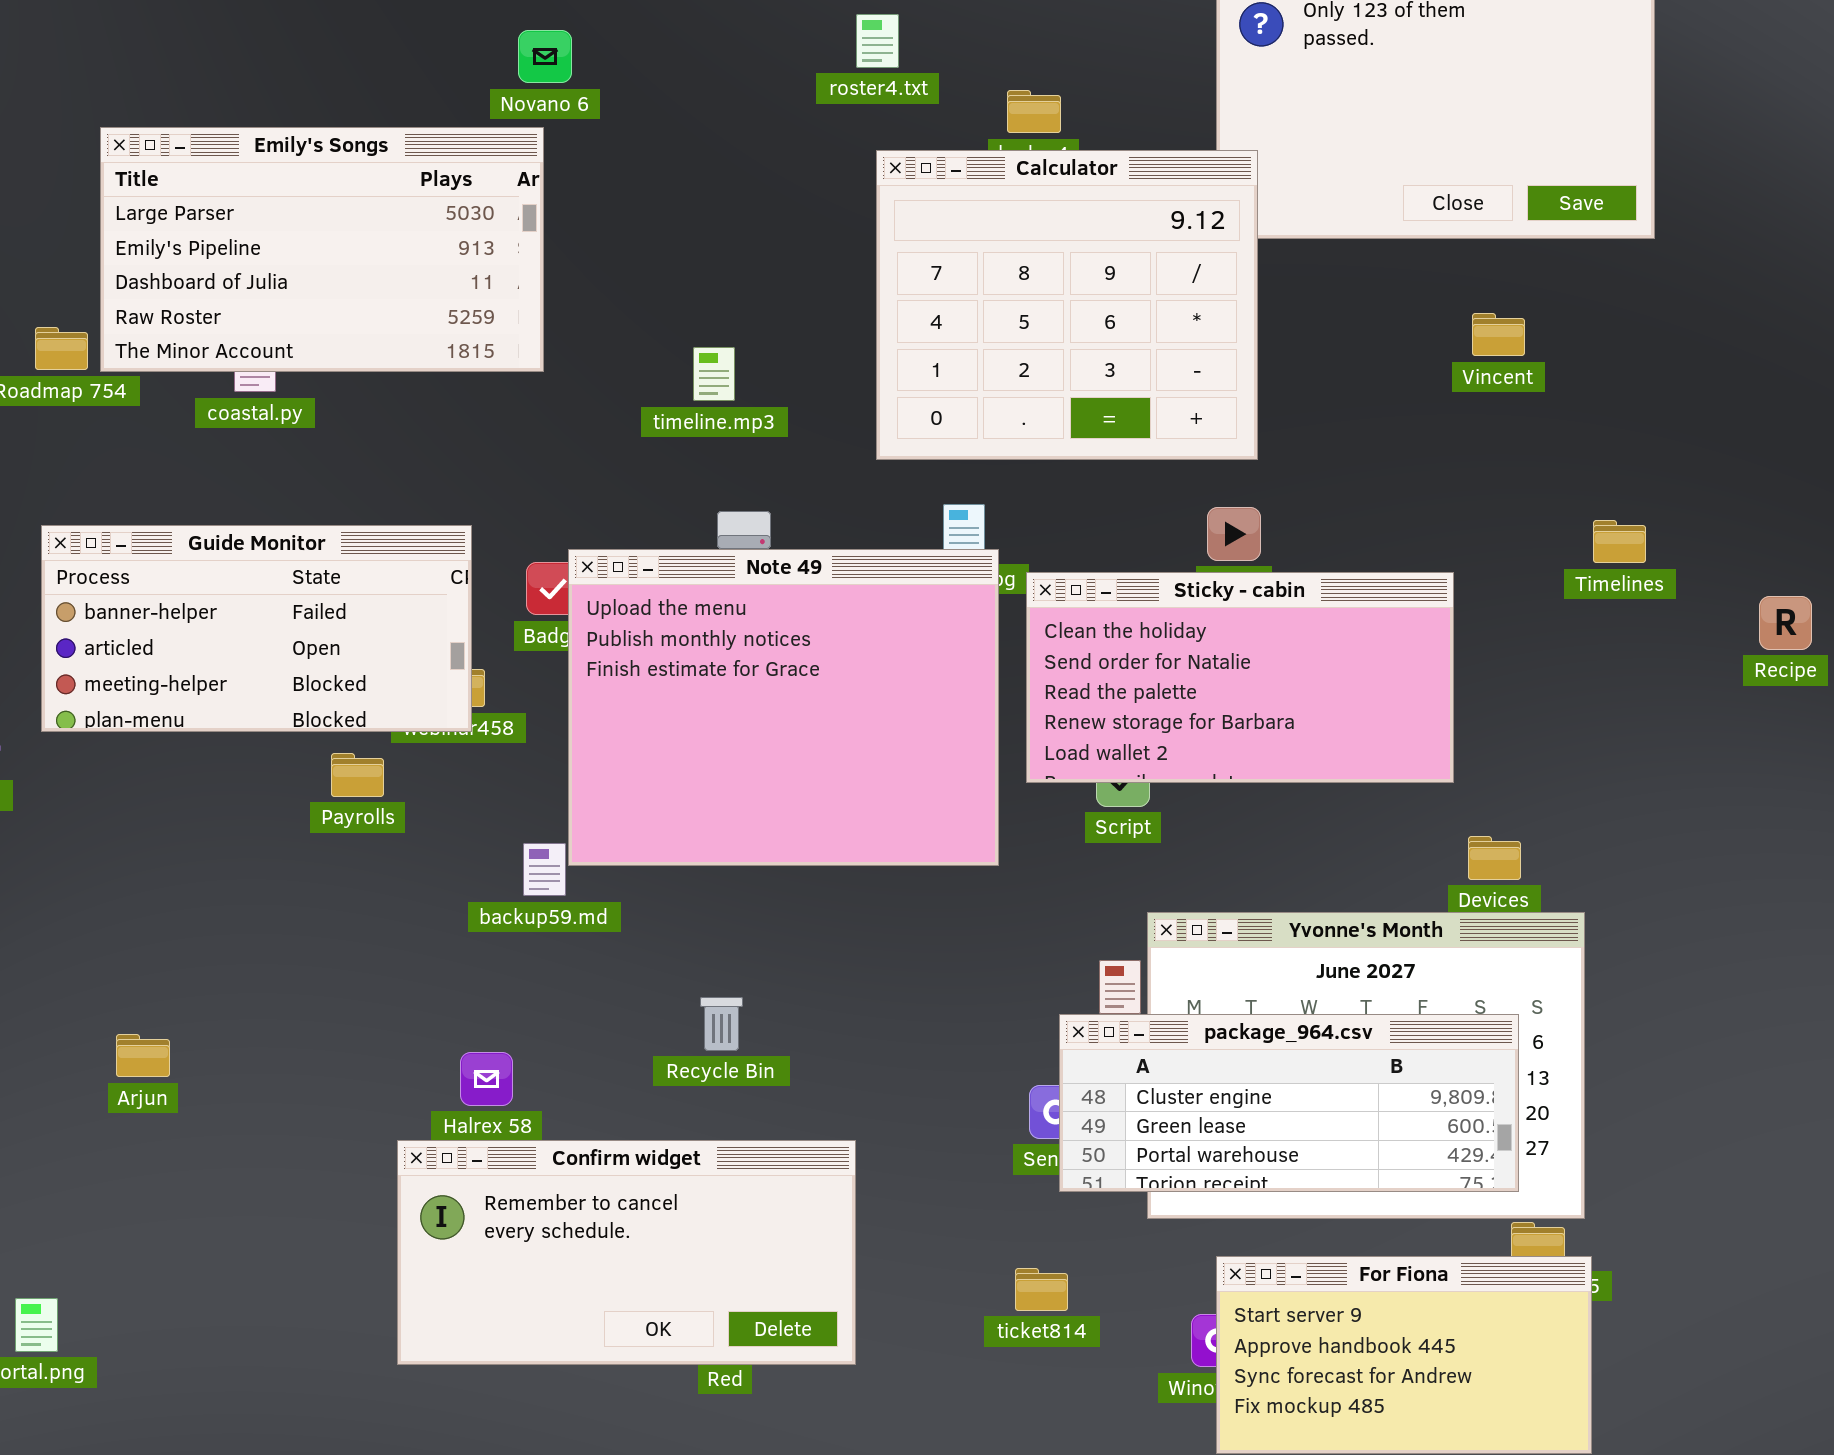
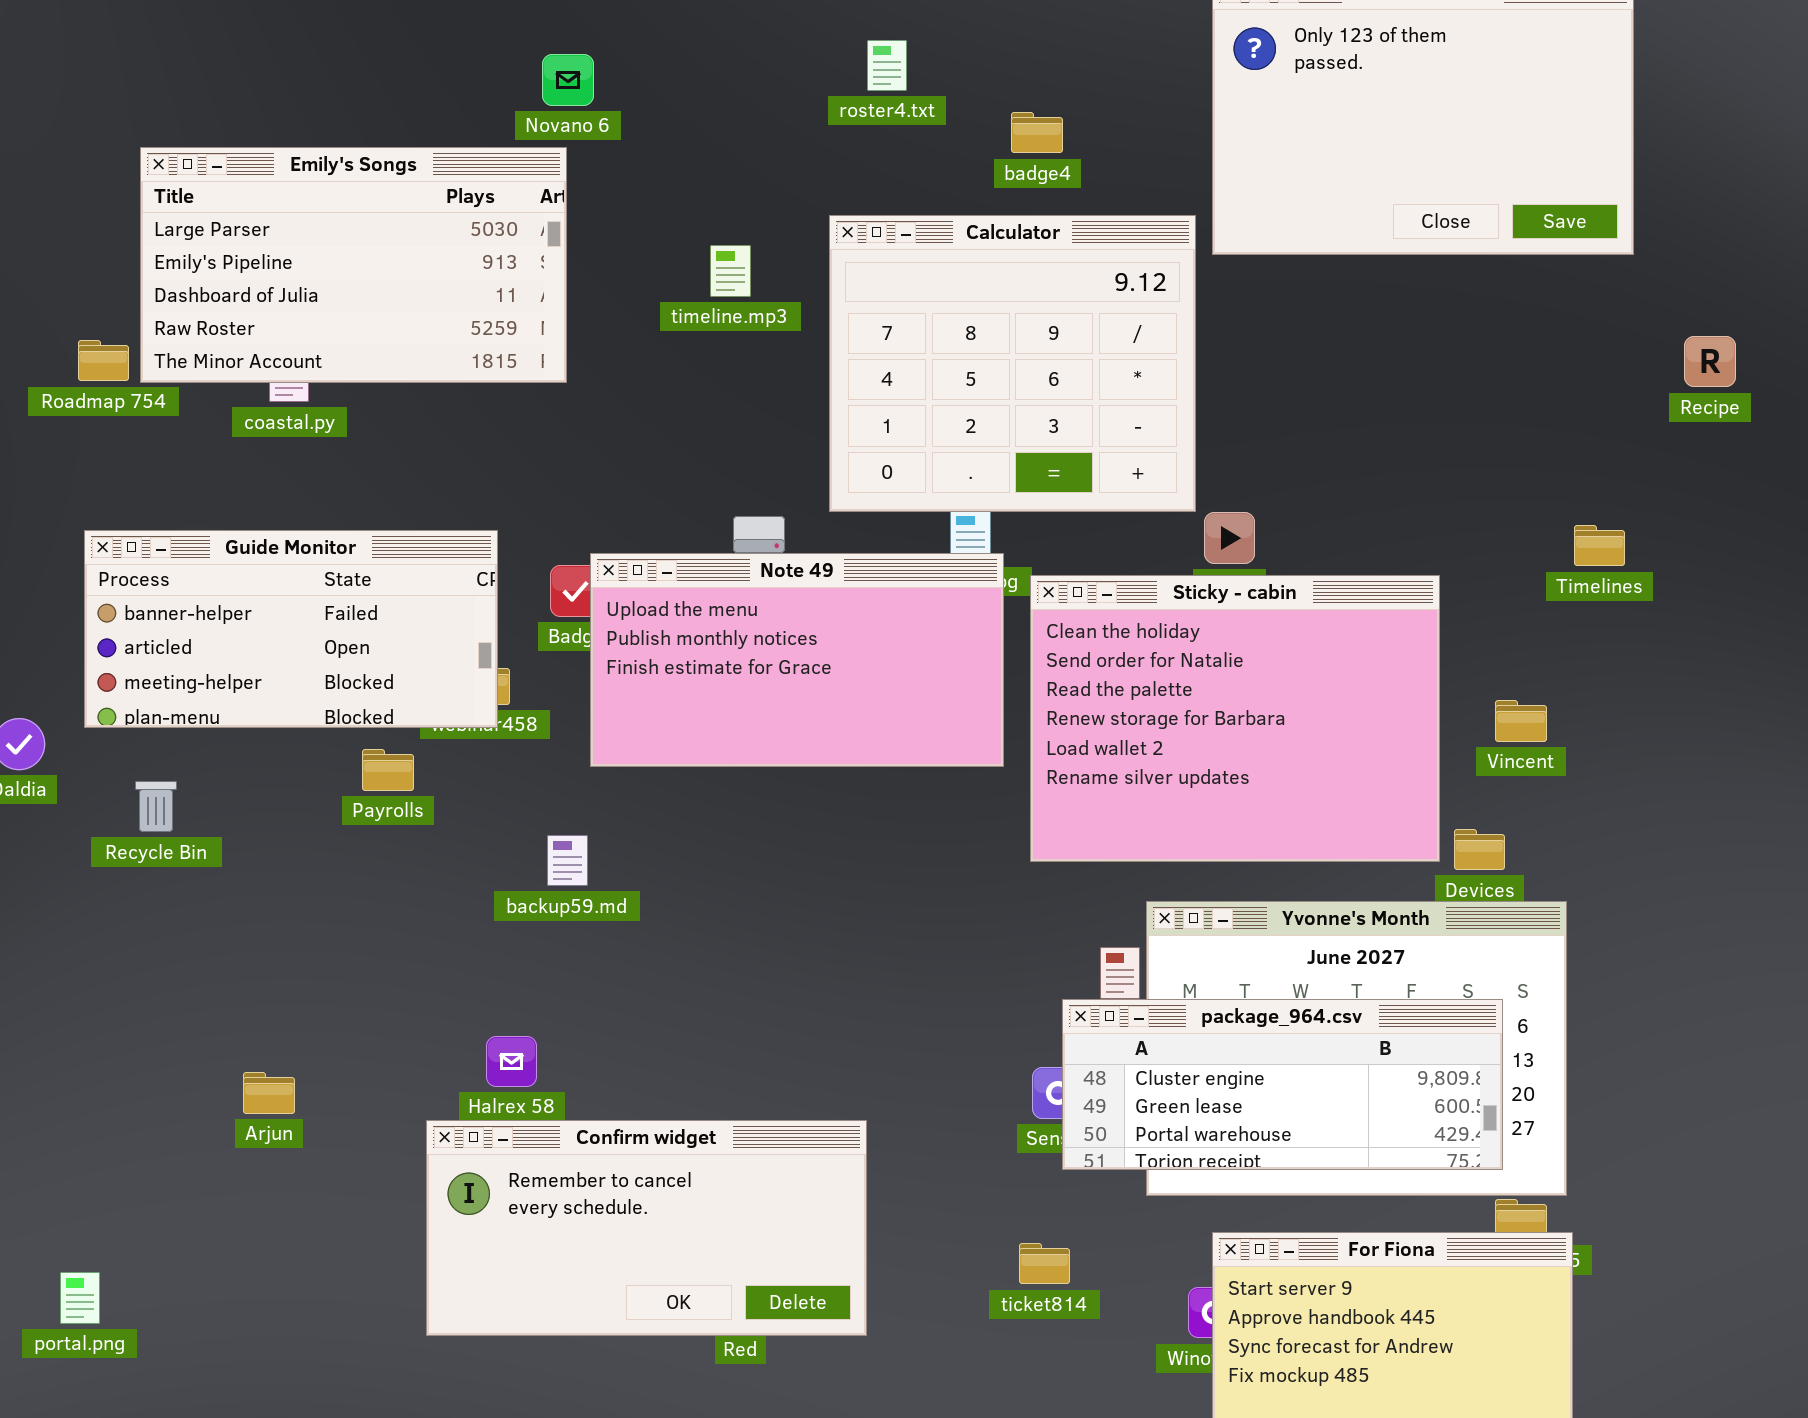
Calculator: [876,150,1258,460] -> [829,215,1196,512], moved
Vincent: [1472,313,1525,356] -> [1495,700,1547,742], moved
timeline.mp3: [693,347,735,401] -> [710,245,751,297], moved
Note 49: [568,549,999,866] -> [590,553,1004,767], resized
Sticky - cabin: [1026,572,1454,783] -> [1030,575,1440,862], resized
Recipe: [1759,596,1812,650] -> [1684,336,1736,387], moved
Recycle Bin: [700,997,743,1051] -> [135,781,177,832], moved
Arjun: [116,1034,170,1077] -> [243,1072,295,1114], moved

